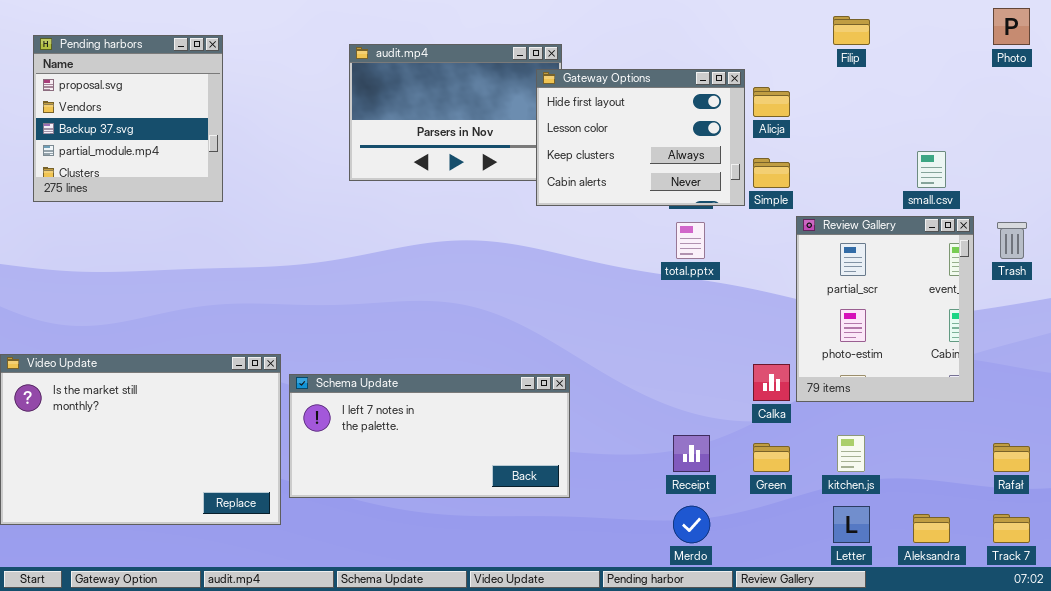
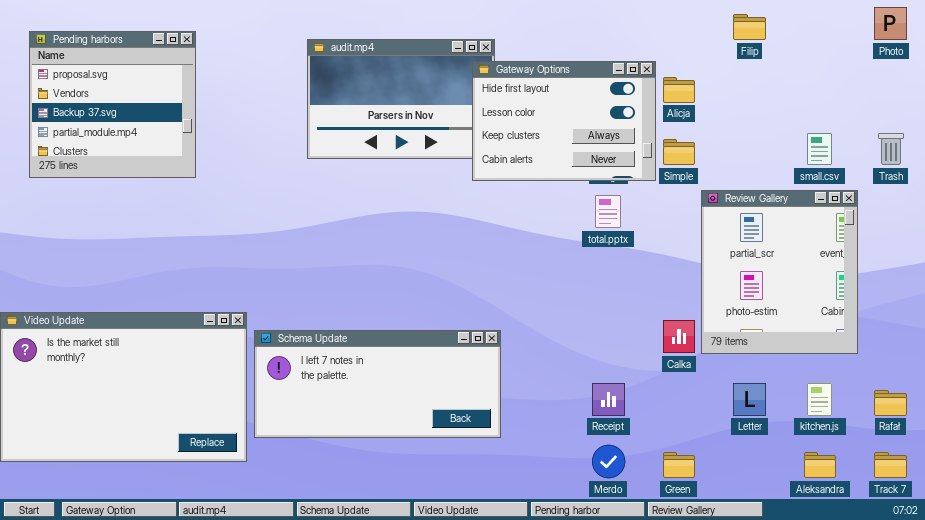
Trash: [997,222,1027,259] -> [878,133,904,165], moved
kitchen.js: [837,435,865,472] -> [807,383,832,416], moved
Green: [753,443,790,472] -> [663,452,695,478], moved
Letter: [833,506,870,543] -> [733,383,766,416], moved

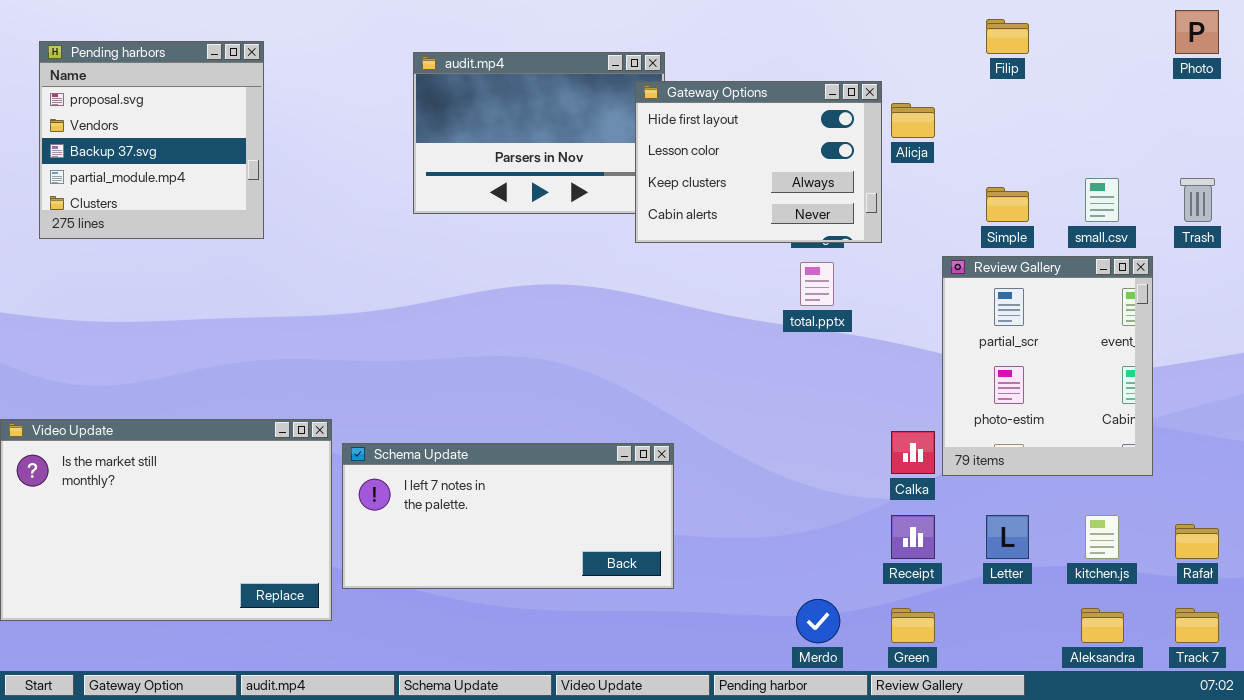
Simple: [663,139,695,165] -> [986,187,1029,222], moved
Receipt: [592,383,625,416] -> [891,515,935,559], moved

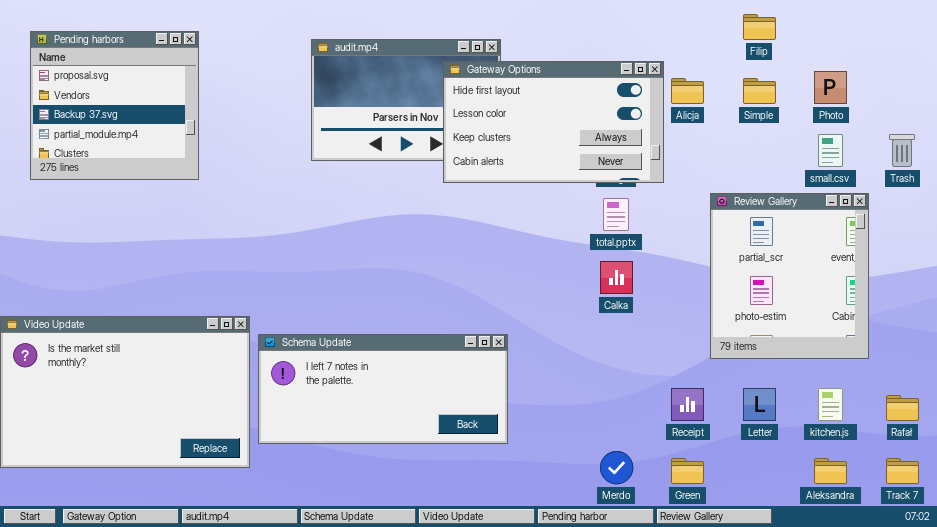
Photo: [1175,10,1219,54] -> [814,71,847,104], moved
Gateway Options: [635,81,882,243] -> [443,61,664,183], resized
Simple: [986,187,1029,222] -> [743,78,776,104], moved
Calka: [891,431,935,474] -> [600,261,633,294], moved

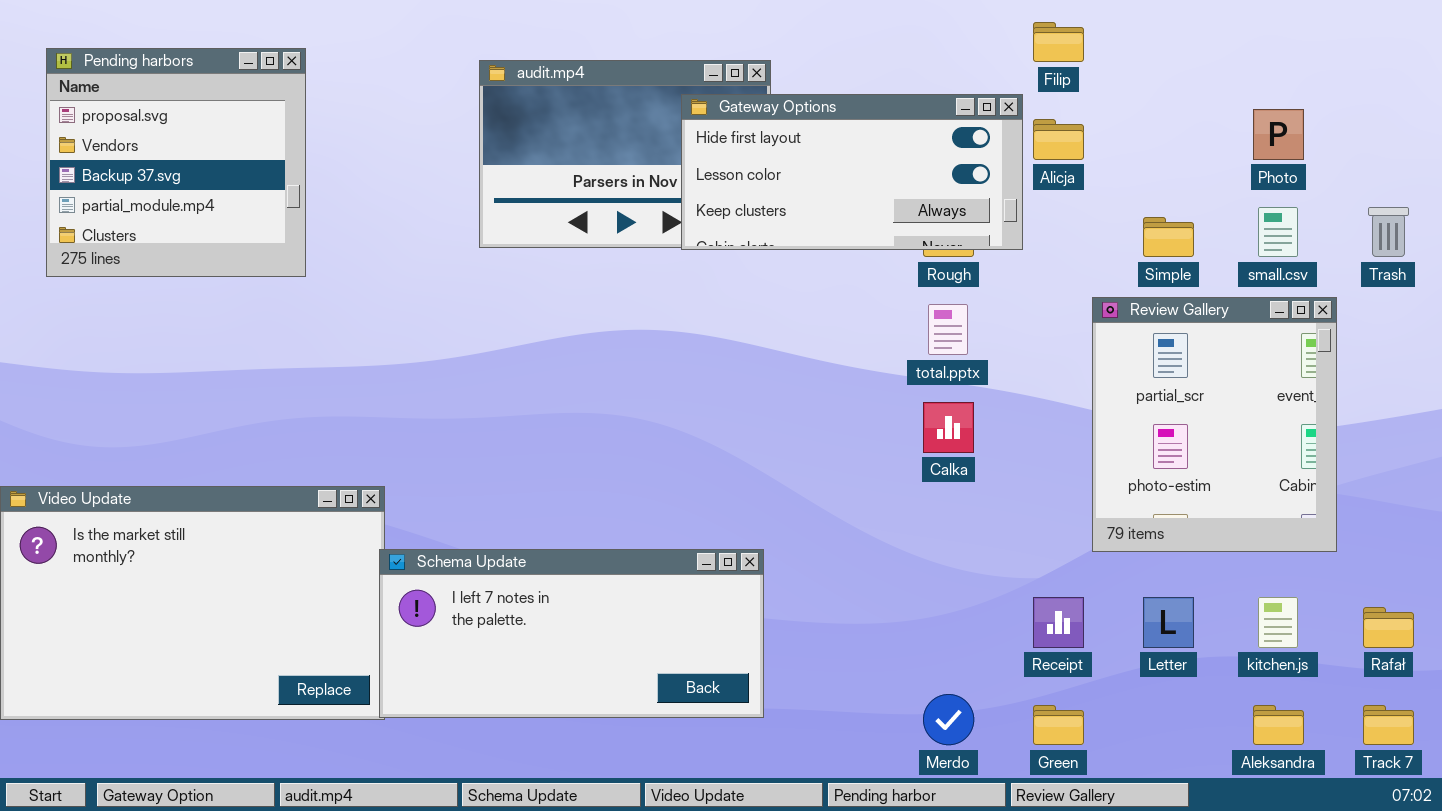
Filip: [743,14,776,40] -> [1033,22,1084,62], moved
Gateway Options: [443,61,664,183] -> [681,94,1023,250], resized
Simple: [743,78,776,104] -> [1143,217,1194,257], moved
Schema Update: [258,334,508,444] -> [379,549,764,718], moved

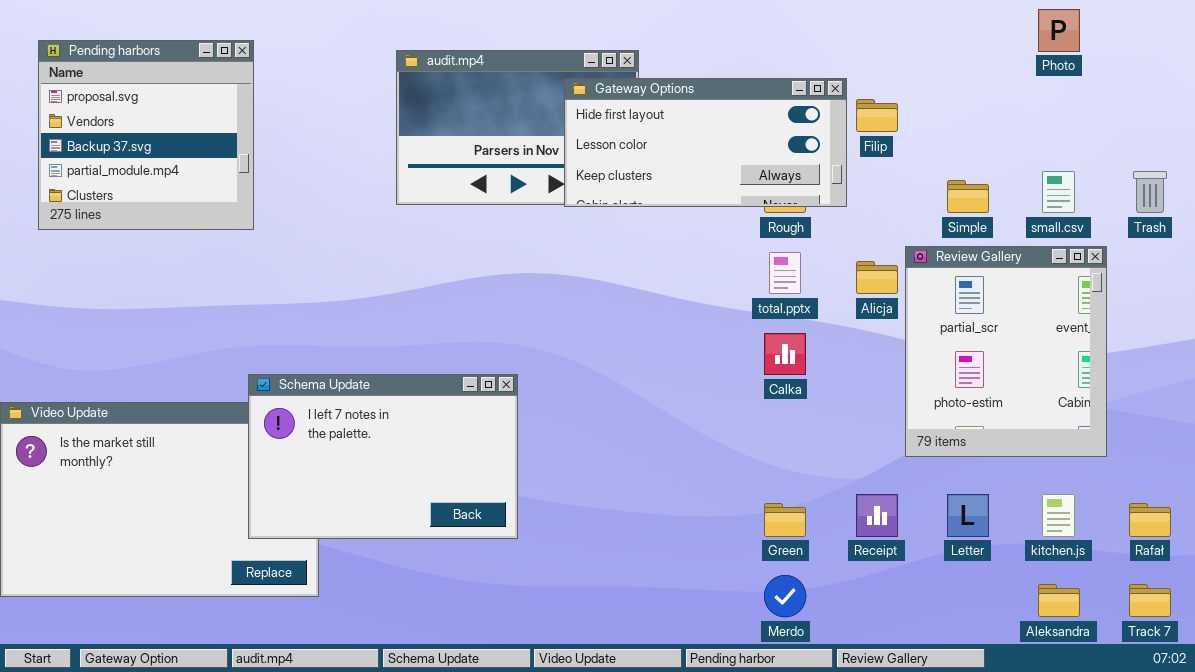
Filip: [1033,22,1084,62] -> [856,99,898,132], moved
Photo: [1253,109,1304,160] -> [1038,9,1080,52], moved
Alicja: [1033,119,1084,160] -> [856,261,898,294], moved
Schema Update: [379,549,764,718] -> [248,374,518,539], moved, resized
Green: [1033,705,1084,745] -> [764,503,806,537], moved

